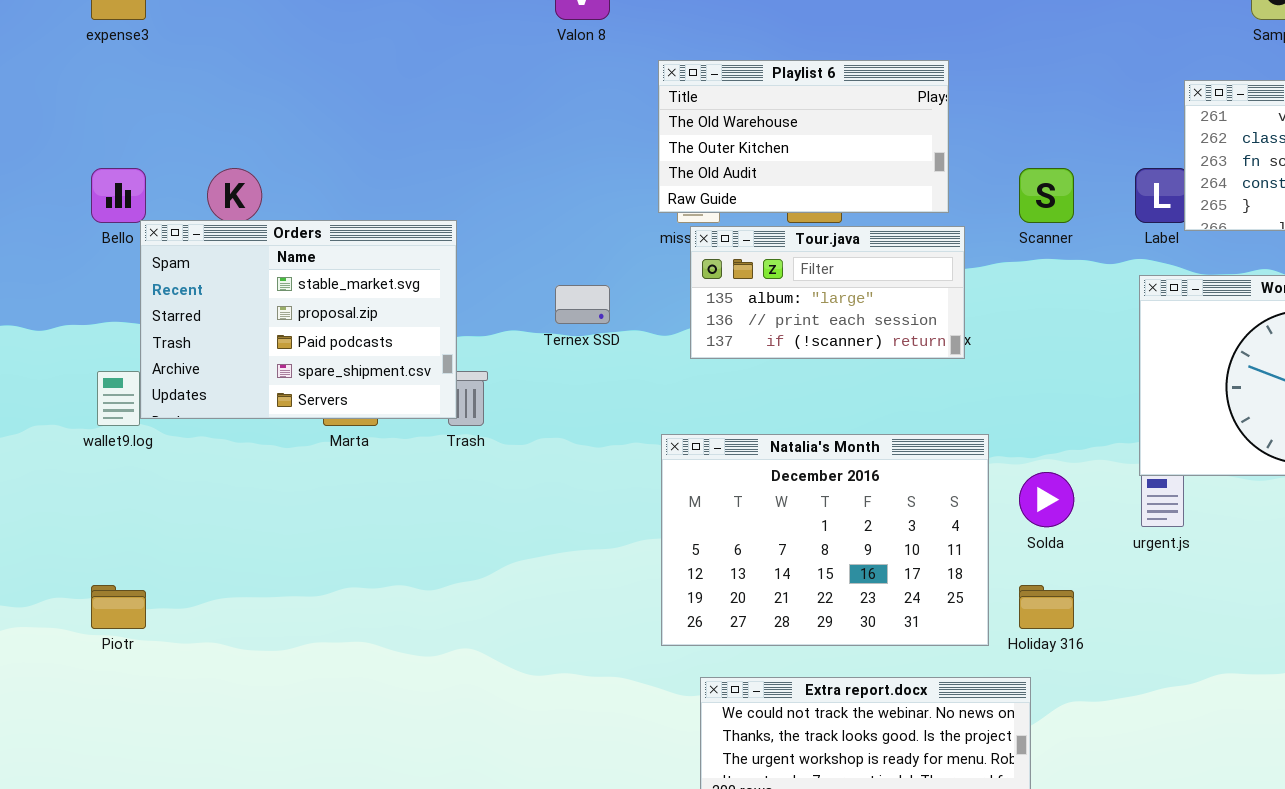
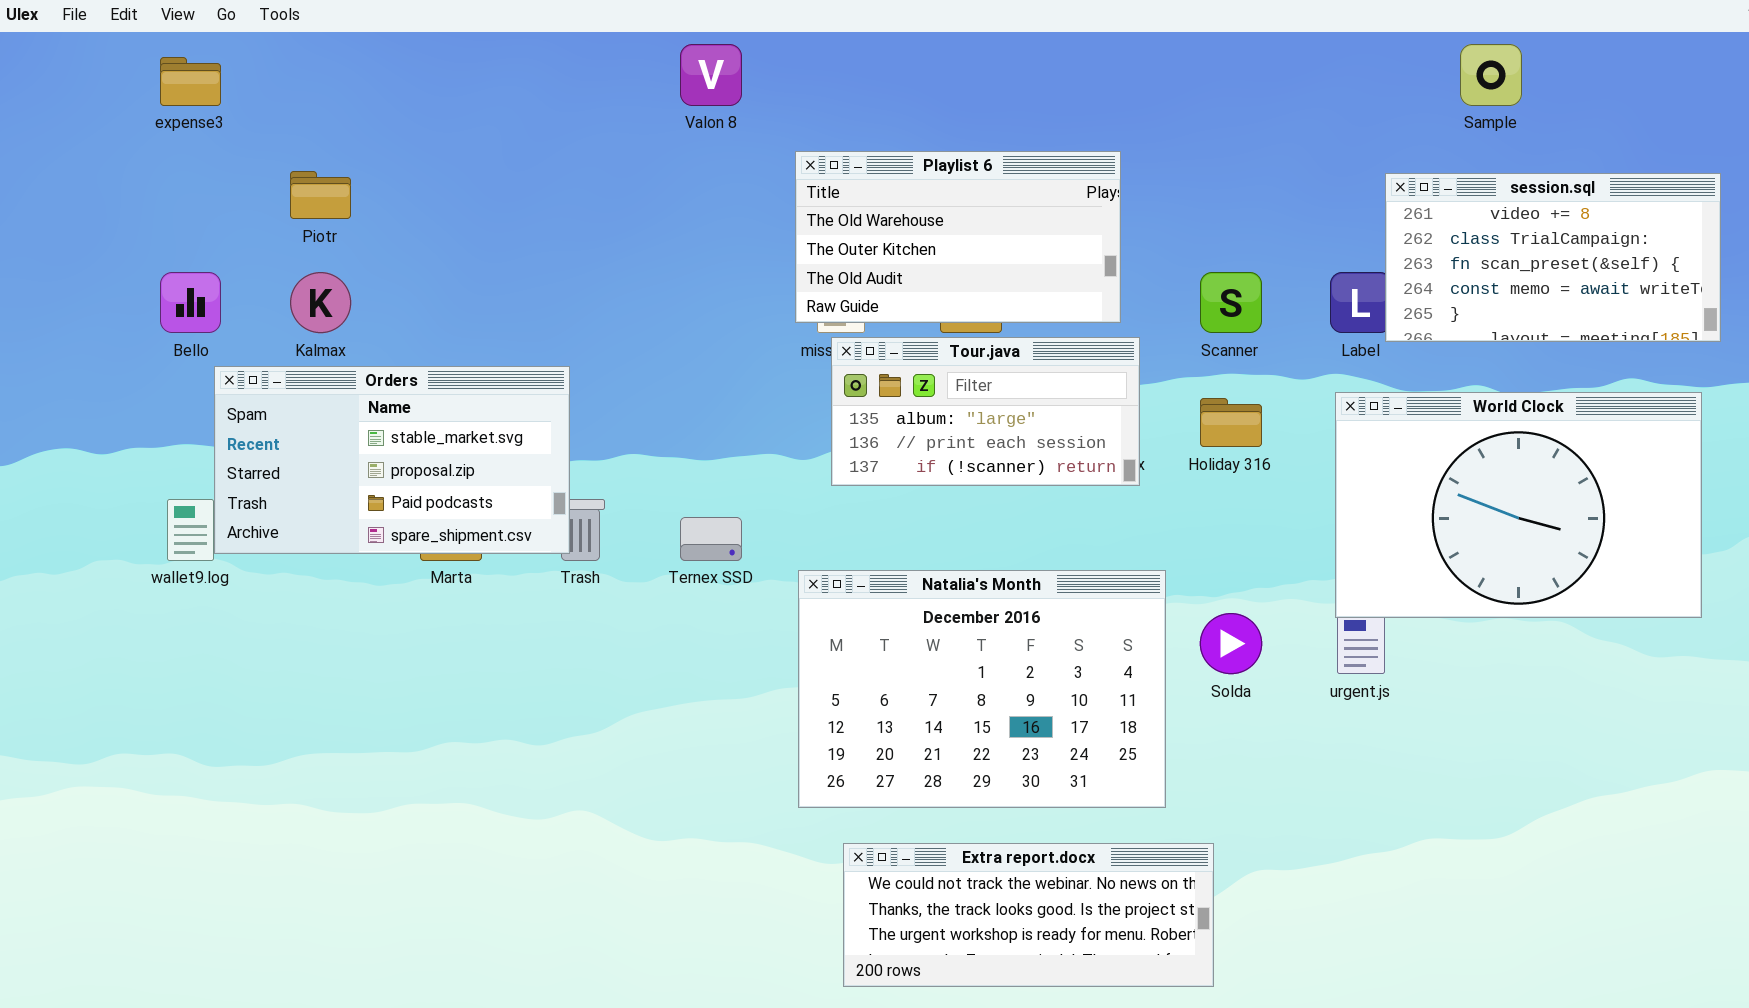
Orders: [140,220,457,419] -> [214,366,570,554], resized
Ternex SSD: [555,285,610,324] -> [680,517,742,561], moved
Piotr: [91,585,146,629] -> [290,171,351,219], moved
Holiday 316: [1019,585,1074,629] -> [1200,398,1262,447], moved

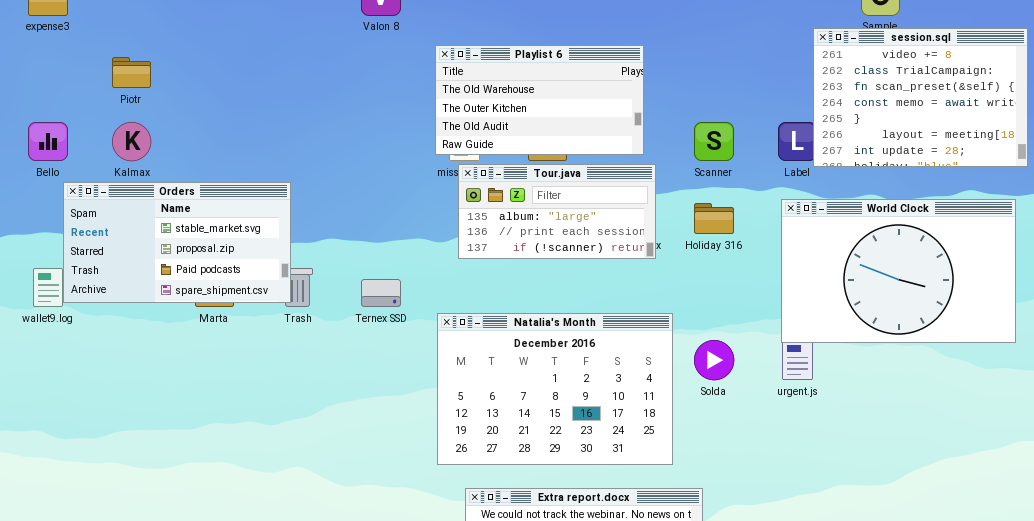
session.sql: [1385,173,1721,342] -> [813,28,1028,167], resized

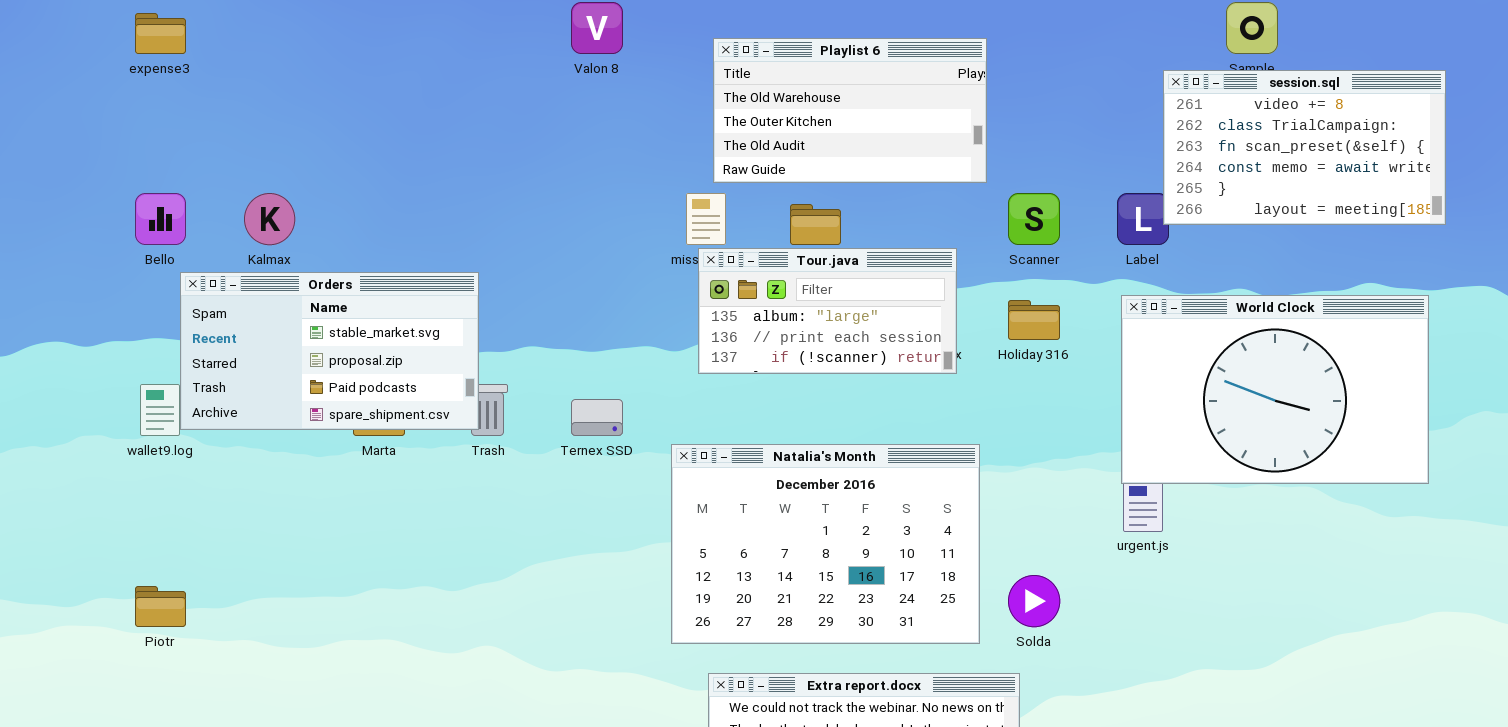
session.sql: [813,28,1028,167] -> [1163,70,1446,225], resized
Playlist 6: [435,45,644,155] -> [713,38,987,183], moved
Piotr: [112,57,151,88] -> [135,586,186,627], moved
Solda: [694,340,734,380] -> [1008,575,1060,627], moved

